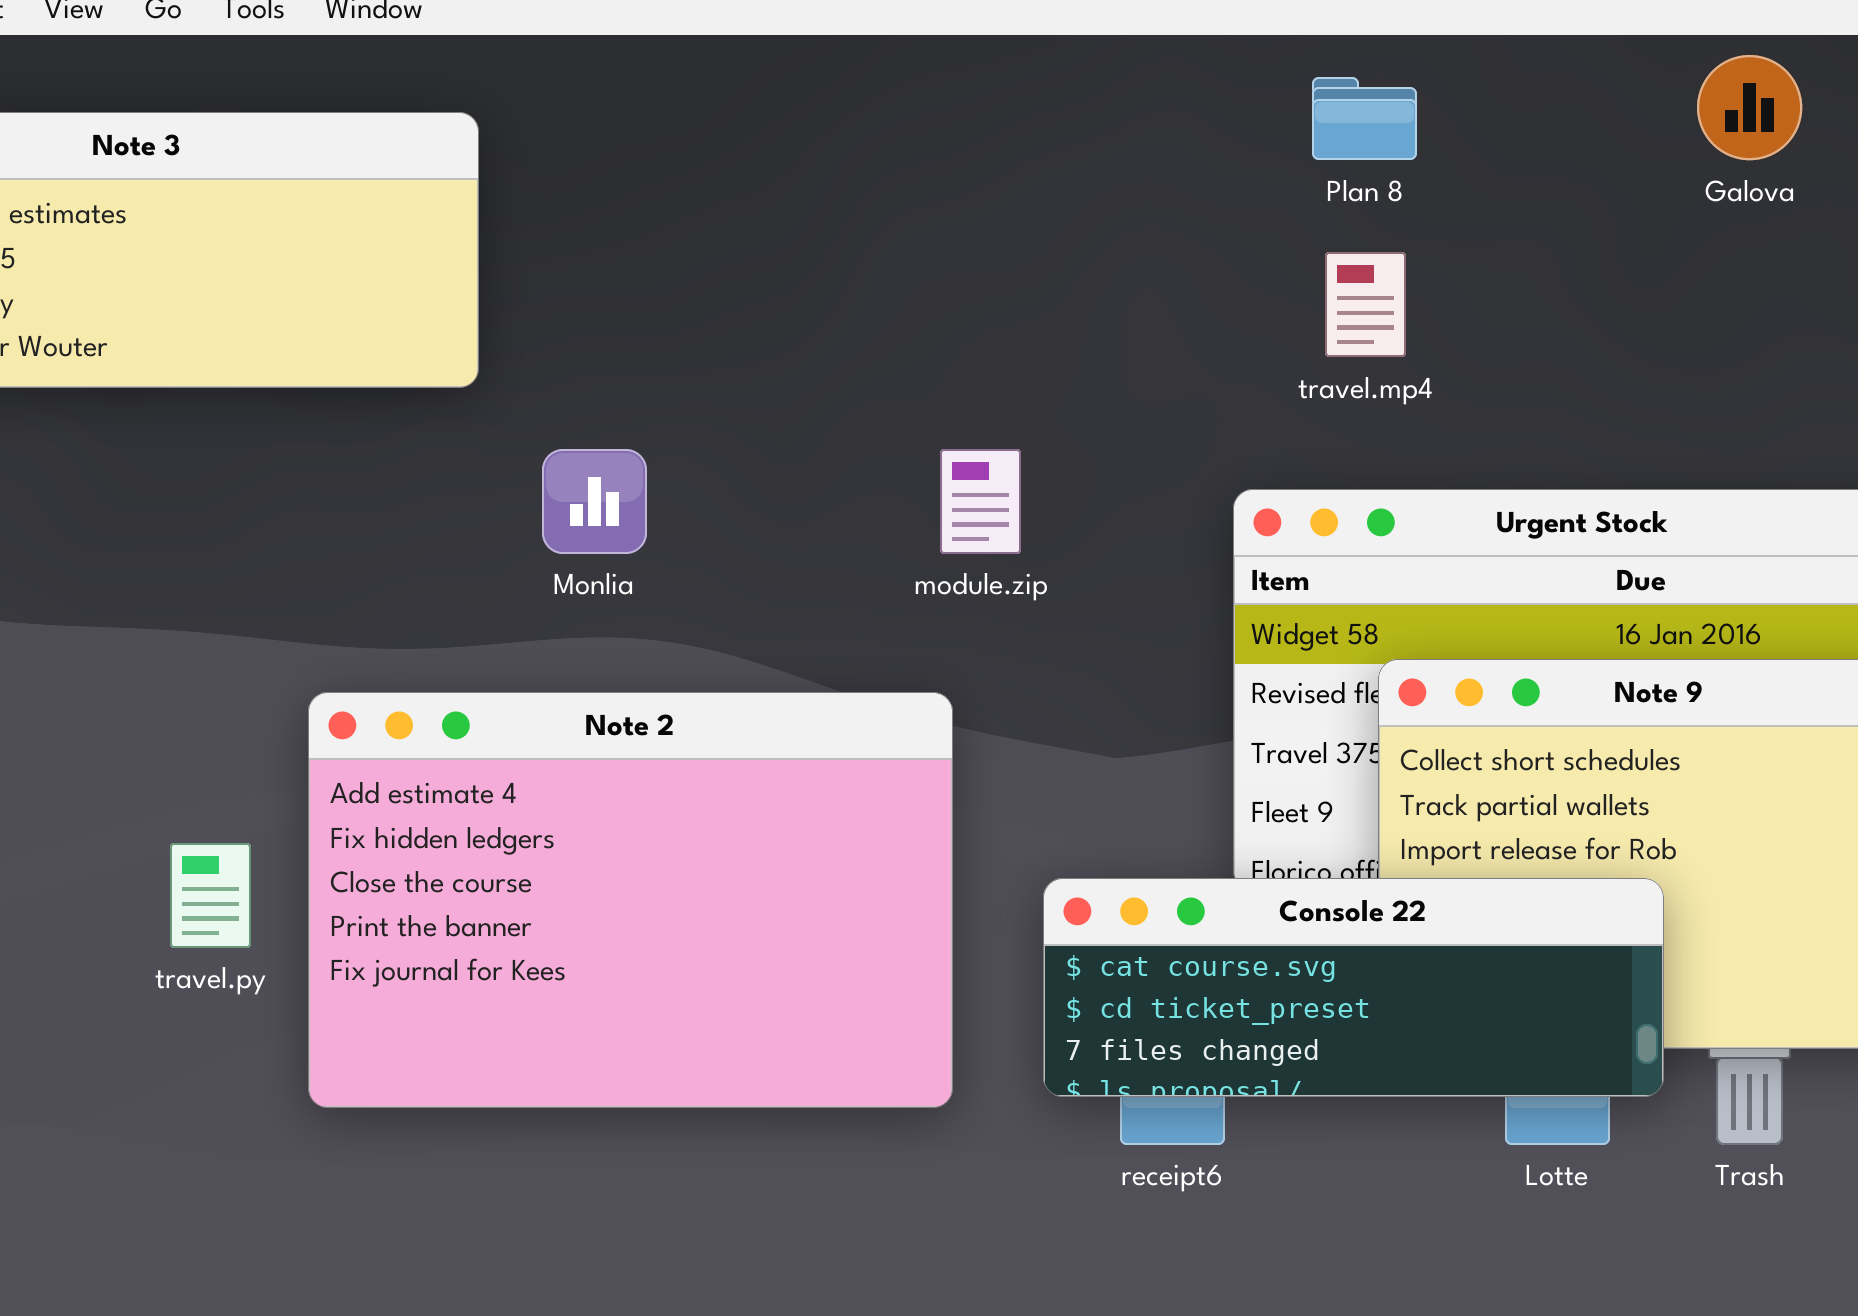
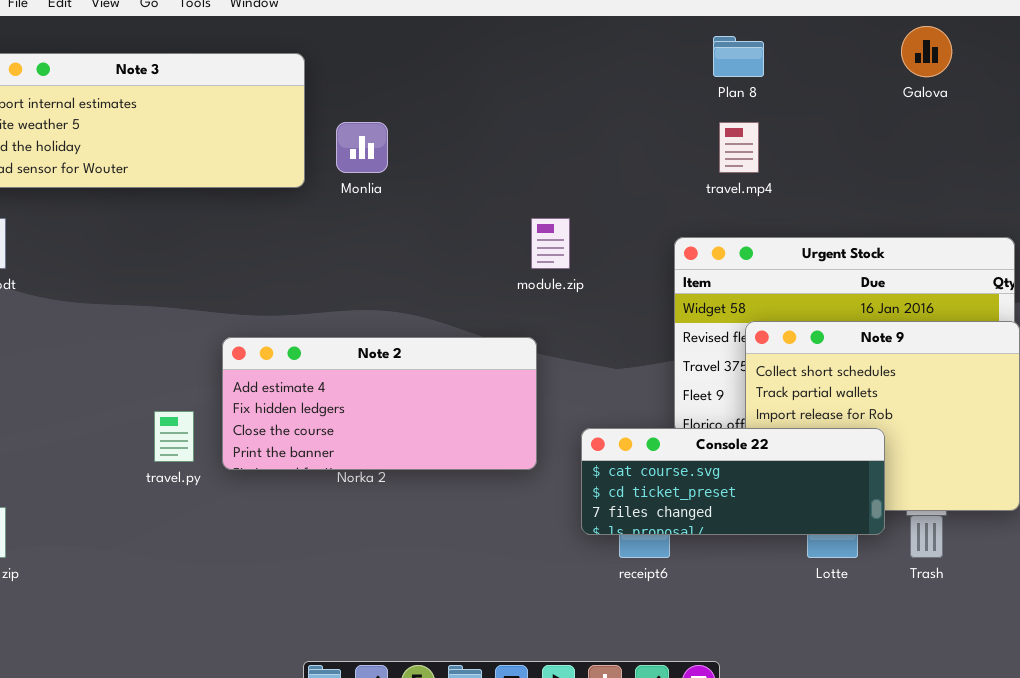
Monlia: [542,449,647,554] -> [336,122,388,173], moved
Note 2: [308,692,953,1108] -> [222,337,537,470], resized

